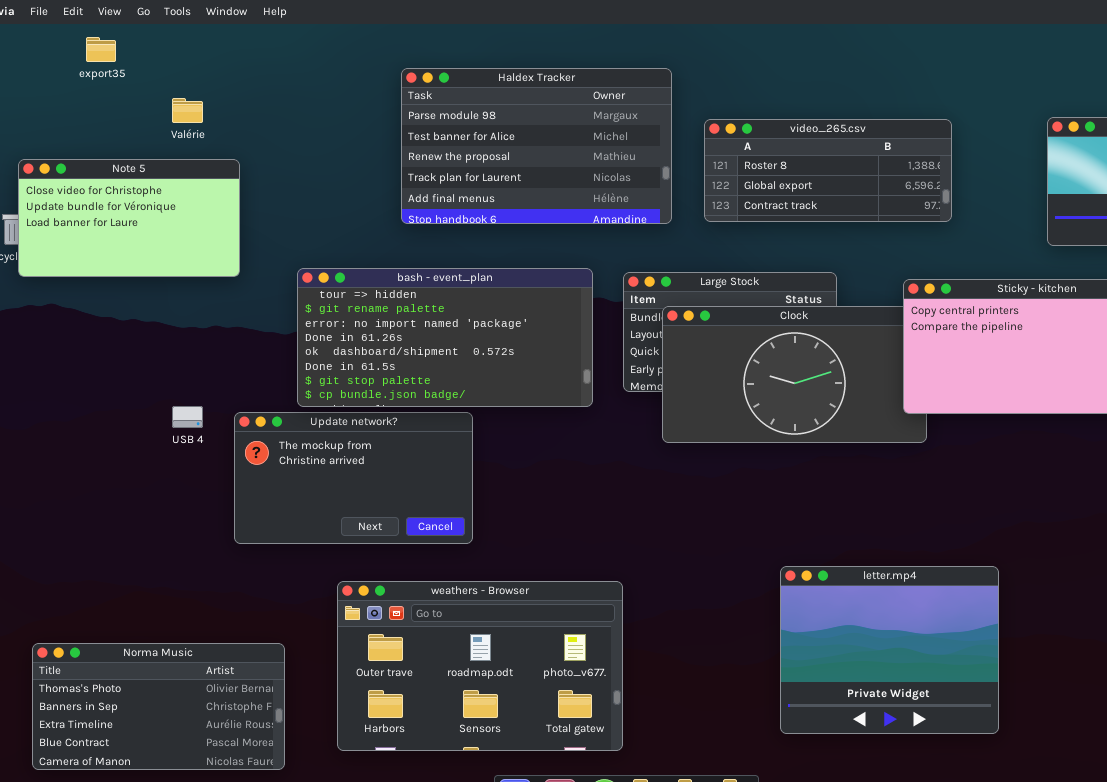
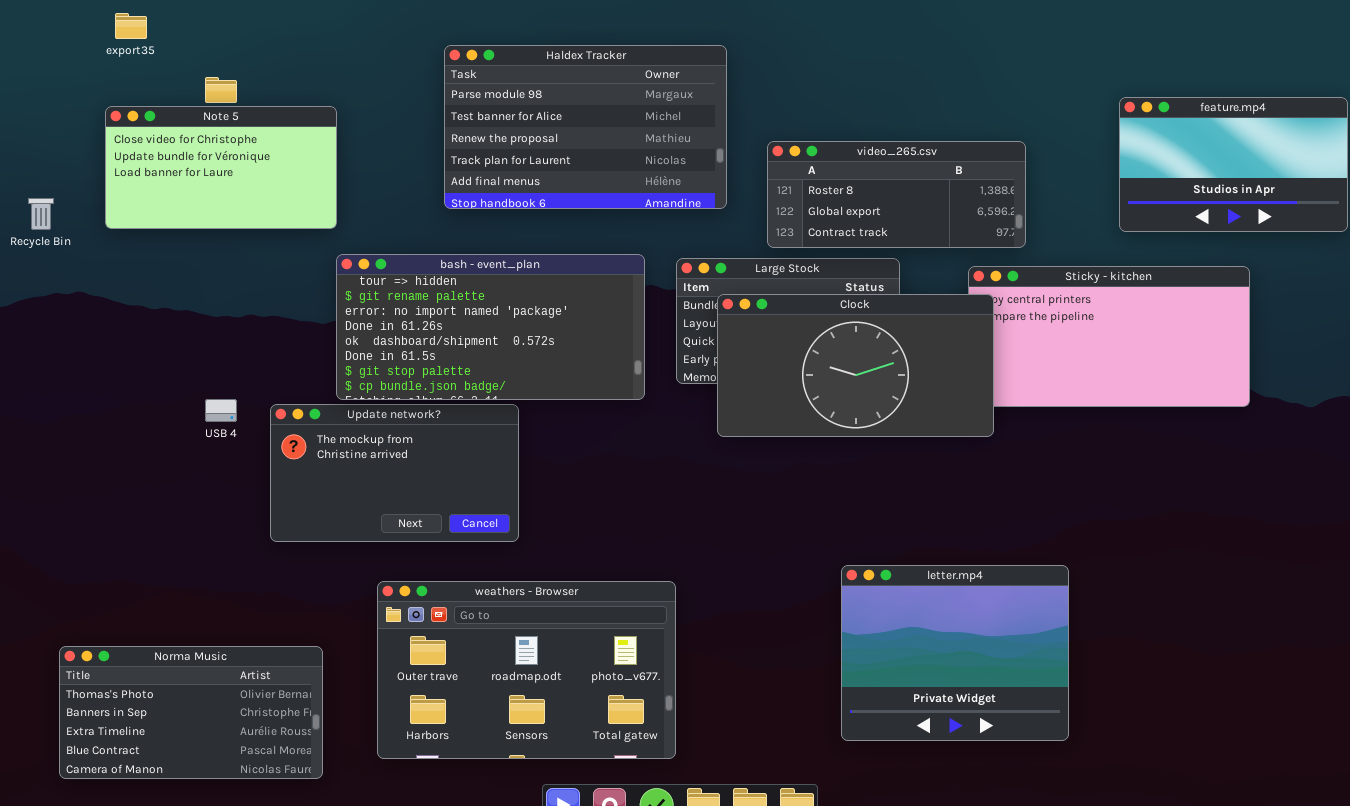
video_265.csv: [704,119,952,222] -> [767,141,1026,248], moved
Note 5: [18,159,240,277] -> [105,106,337,229], moved
Clock: [662,306,927,443] -> [717,294,994,437], raised

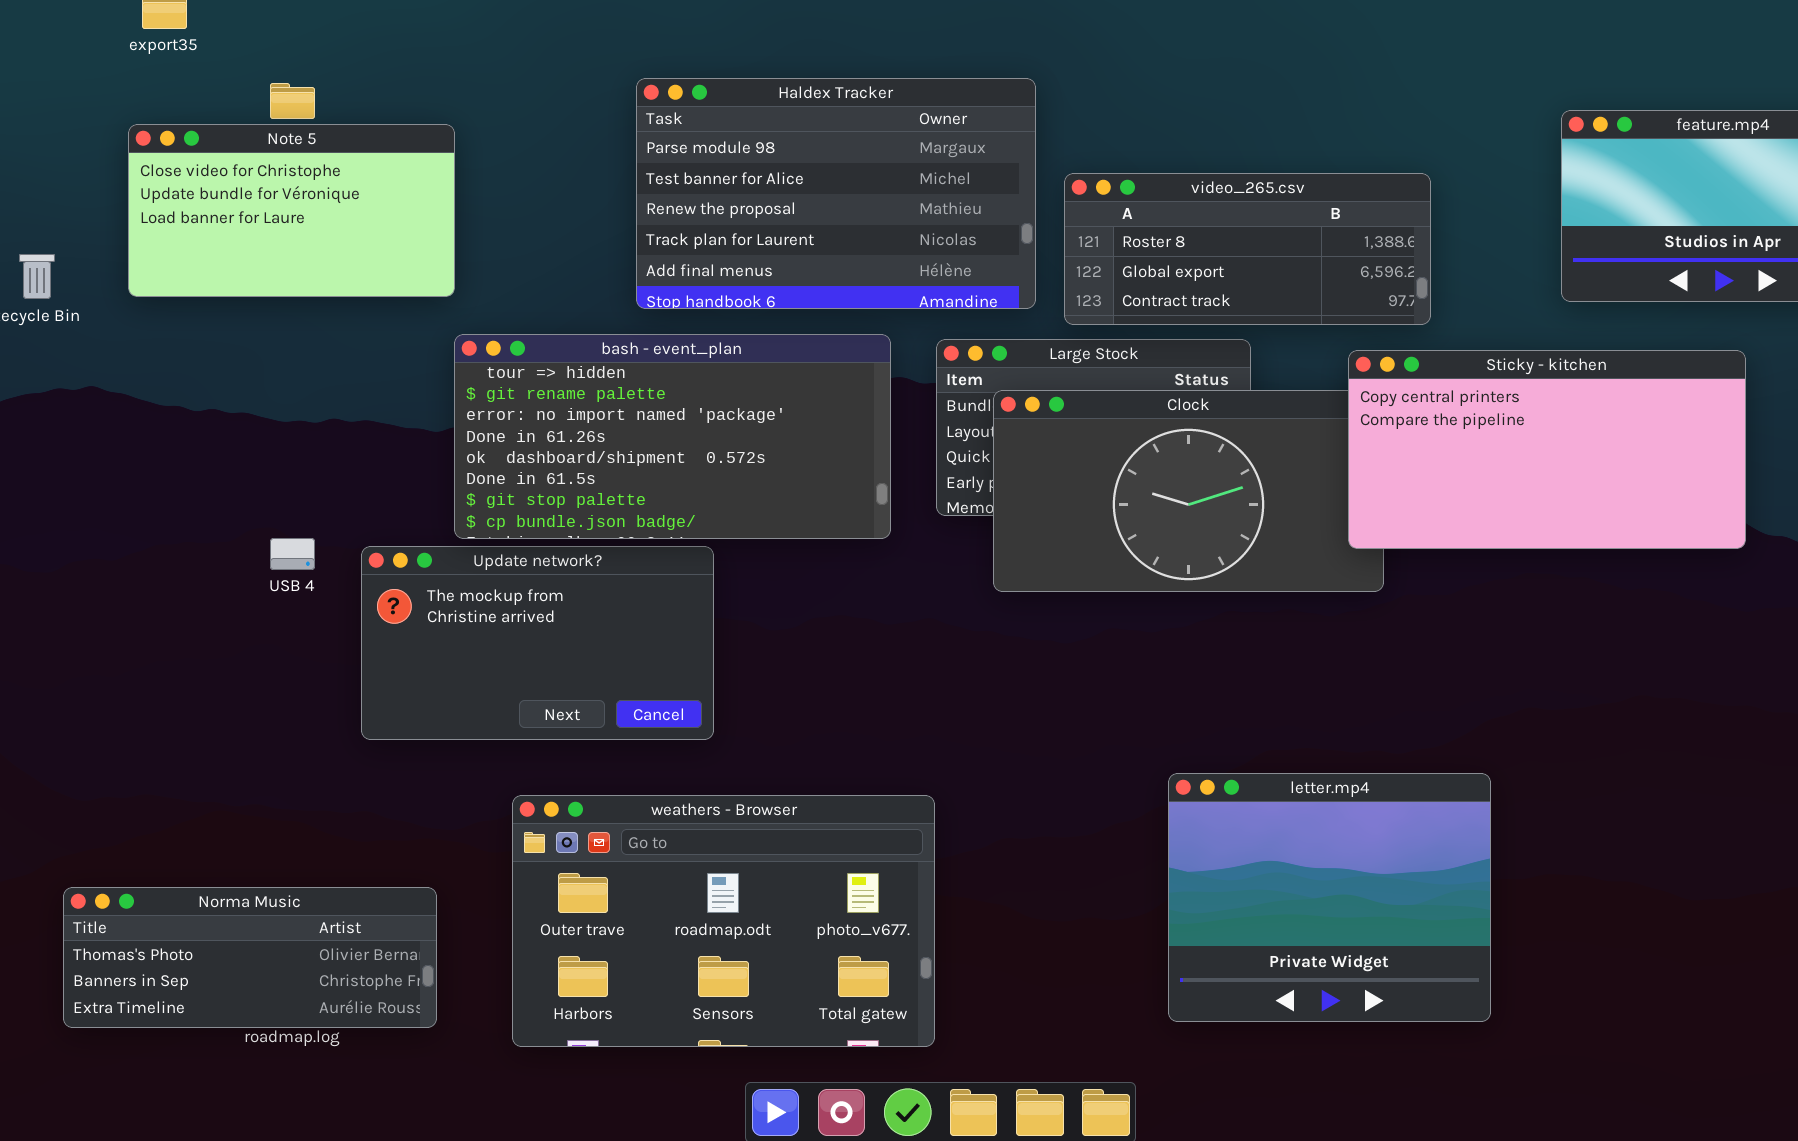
Haldex Tracker: [444,45,727,209] -> [636,78,1036,309], moved
Sticky - kitchen: [968,266,1250,407] -> [1348,350,1746,549], raised
Norma Music: [59,646,323,779] -> [63,887,437,1028], resized

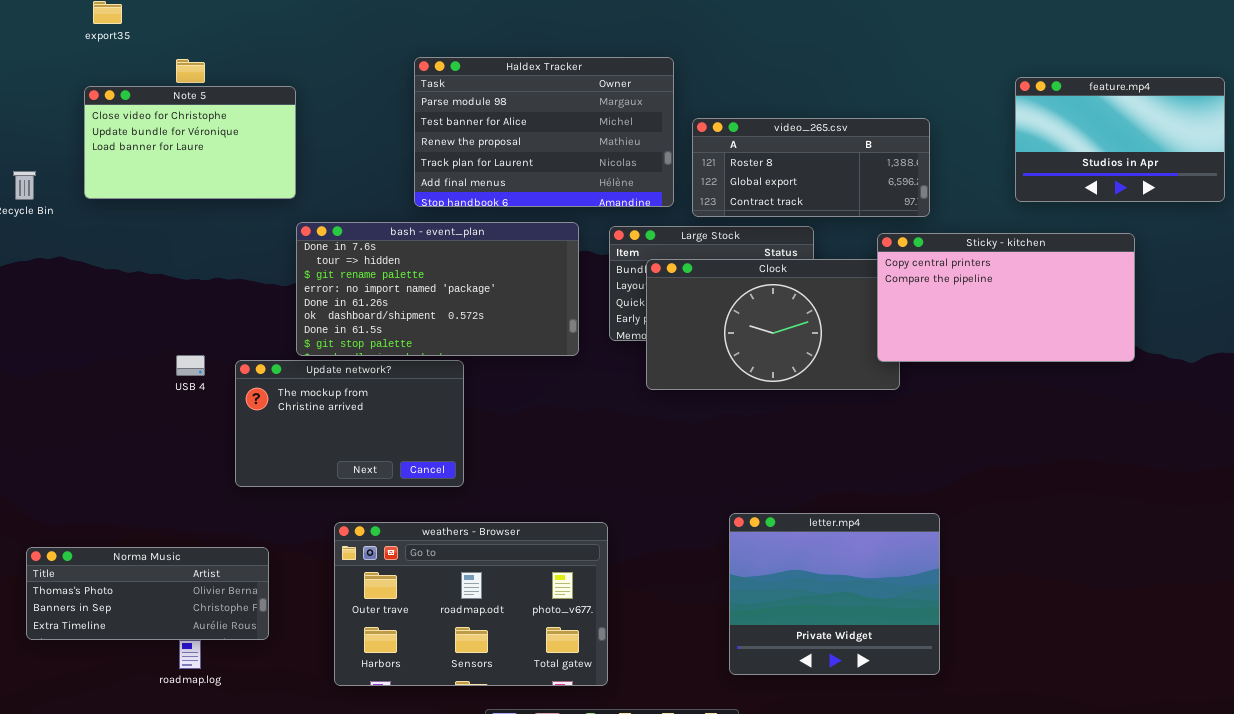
bash - event_plan: [454,334,891,539] -> [296,222,579,356], scrolled up 1 row
letter.mp4: [1168,773,1491,1022] -> [729,513,940,675], moved
Norma Music: [63,887,437,1028] -> [26,547,269,640], moved

